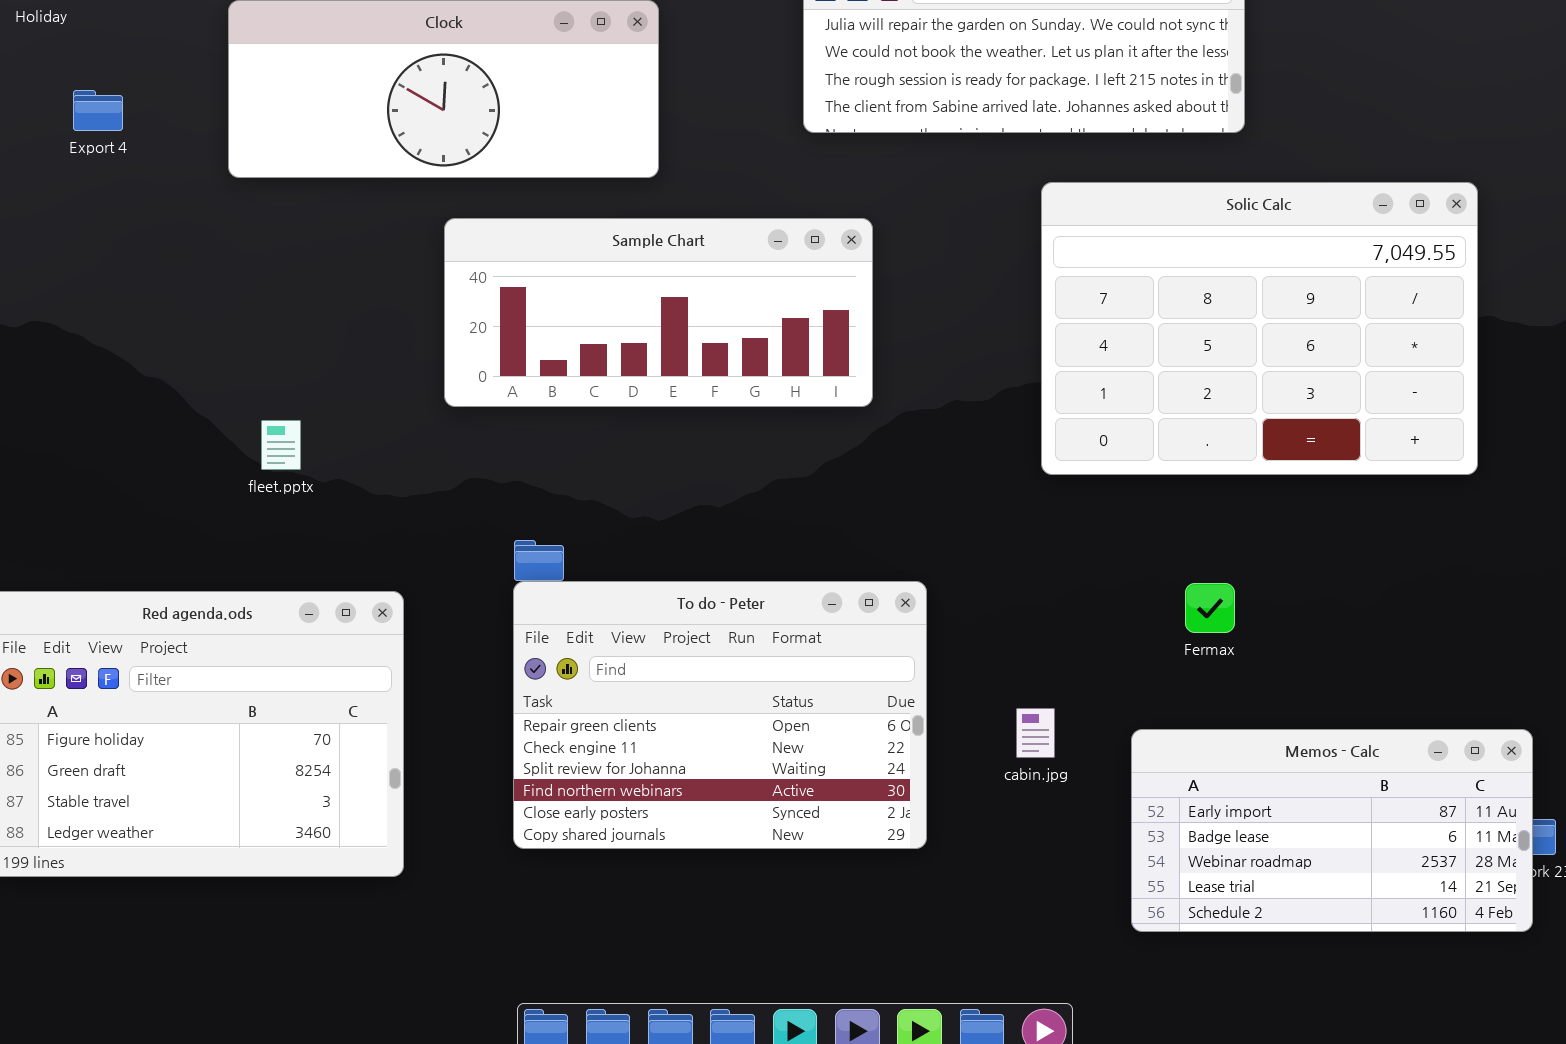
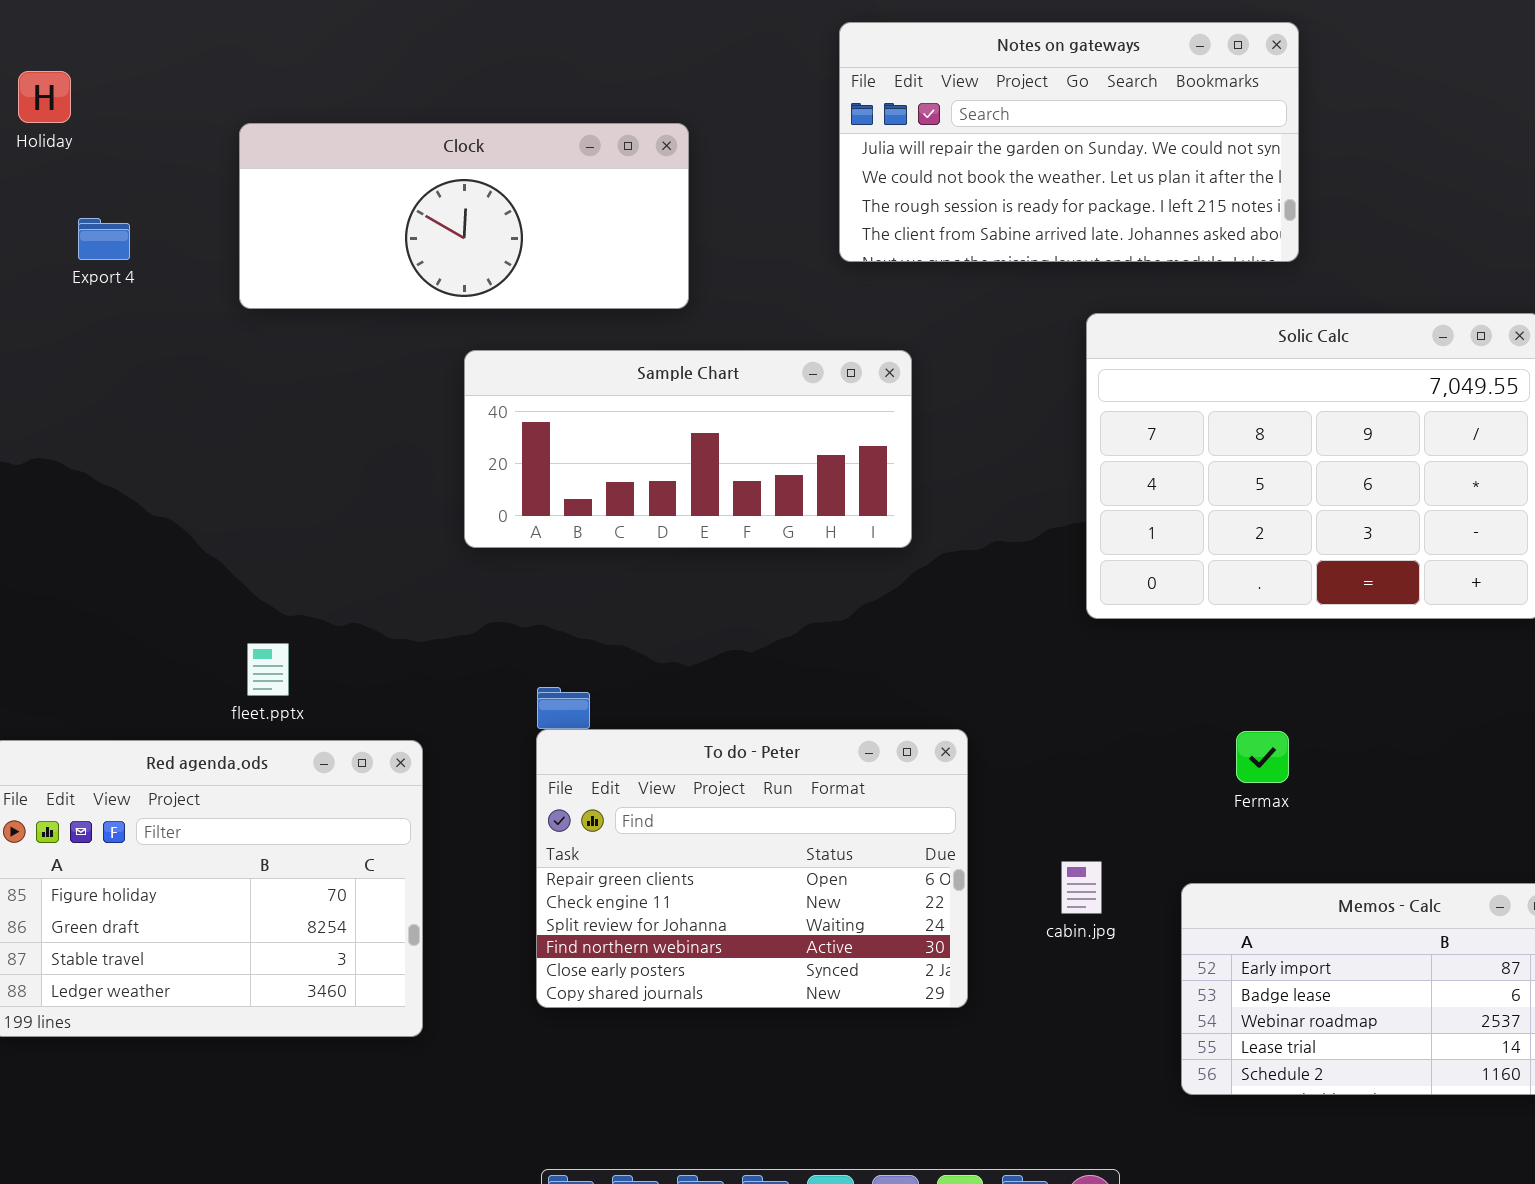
fleet.pptx: [261,420,301,470] -> [247,643,289,696], moved

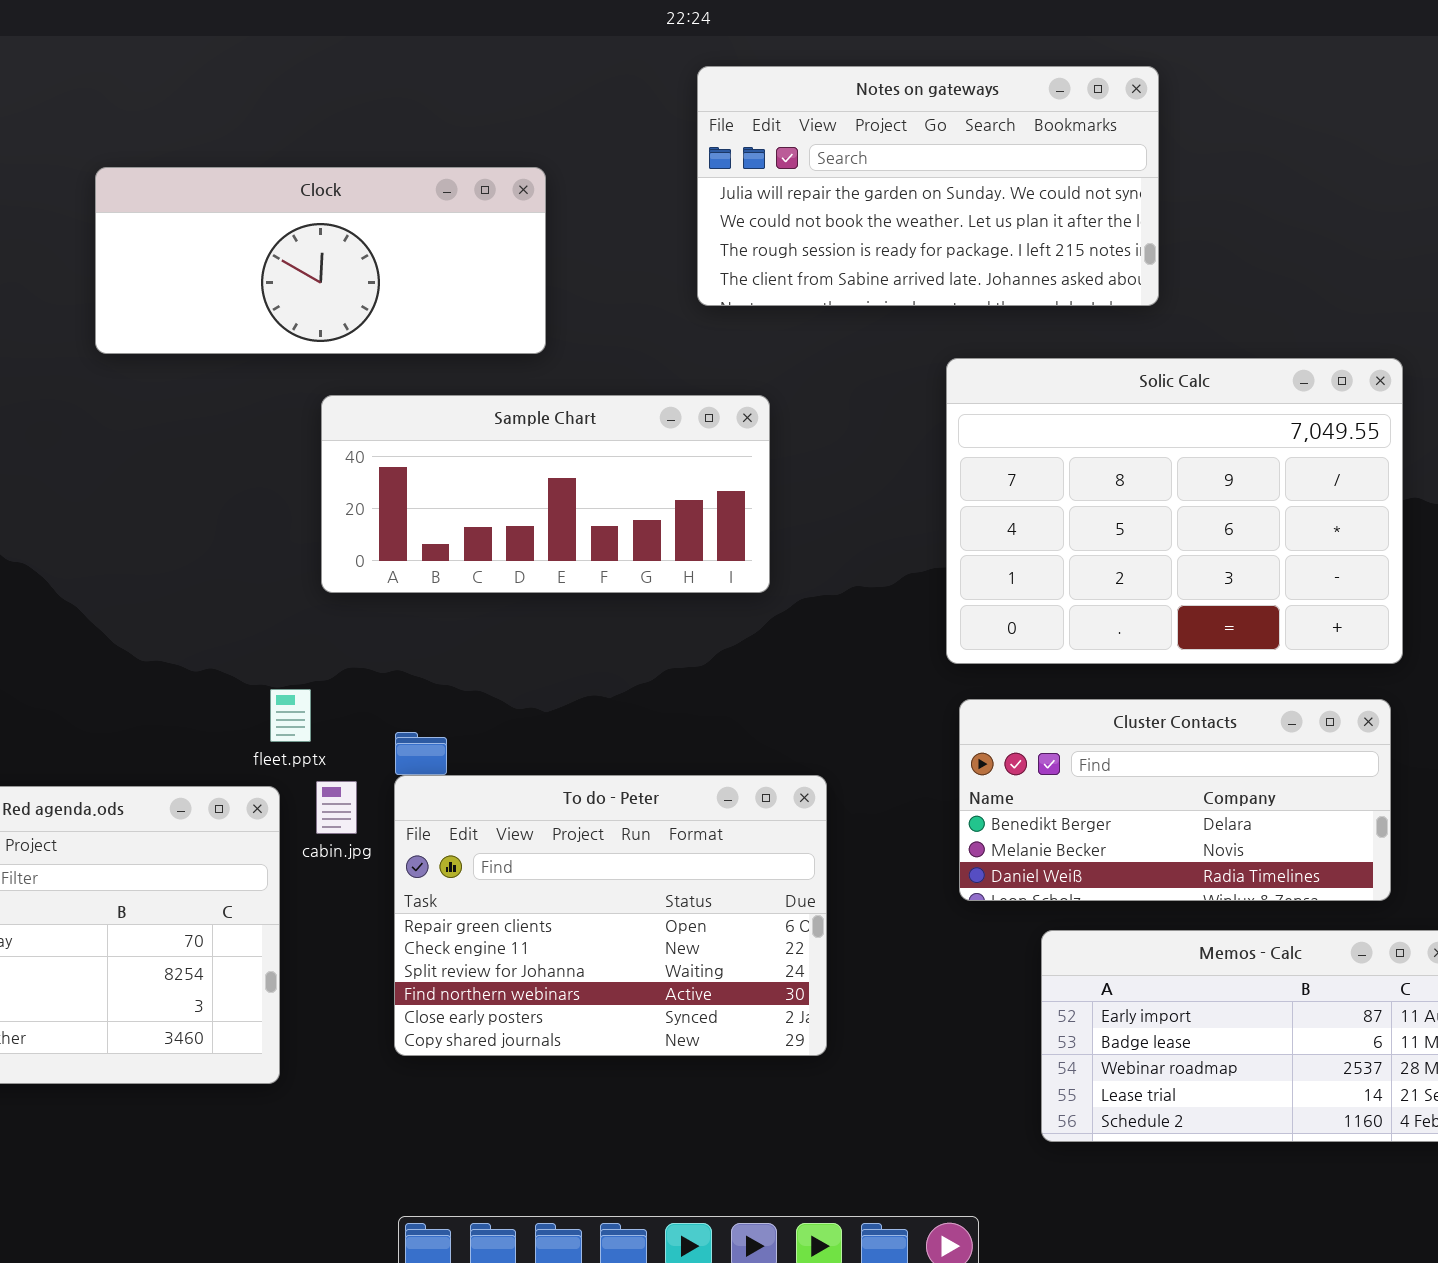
fleet.pptx: [247,643,289,696] -> [270,689,311,742], moved
Cluster Contacts: none -> [959,699,1391,901], opened
cabin.jpg: [1061,861,1102,914] -> [316,781,357,834], moved

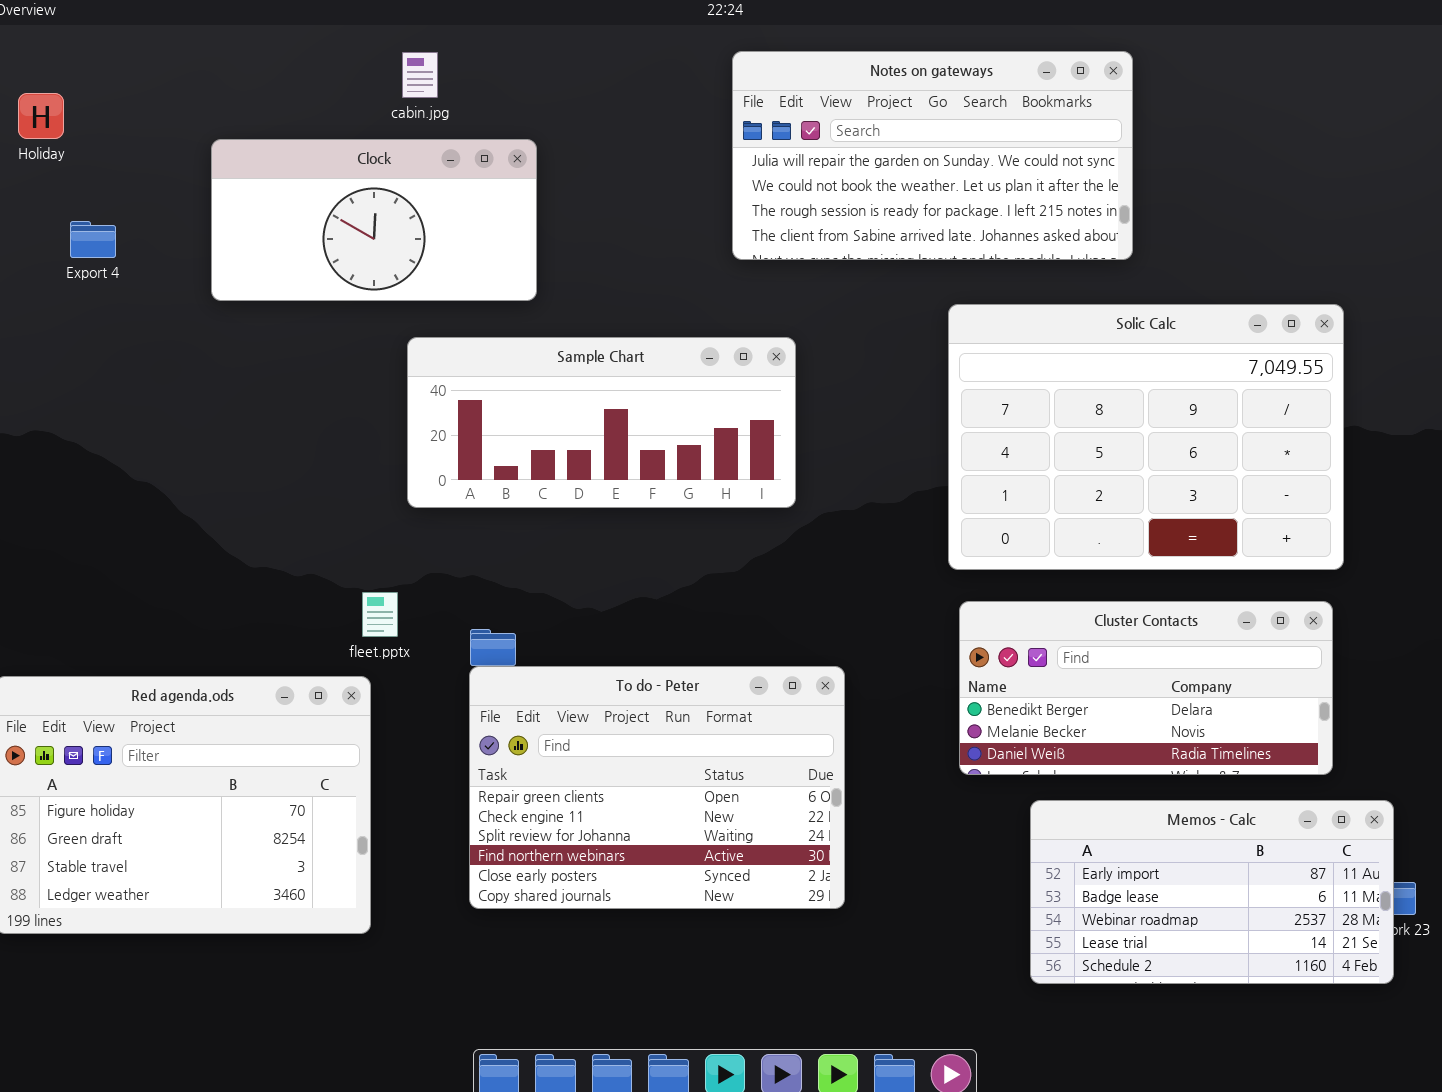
Clock: [95,167,546,354] -> [211,139,537,301], resized
cabin.jpg: [316,781,357,834] -> [402,52,438,98], moved

